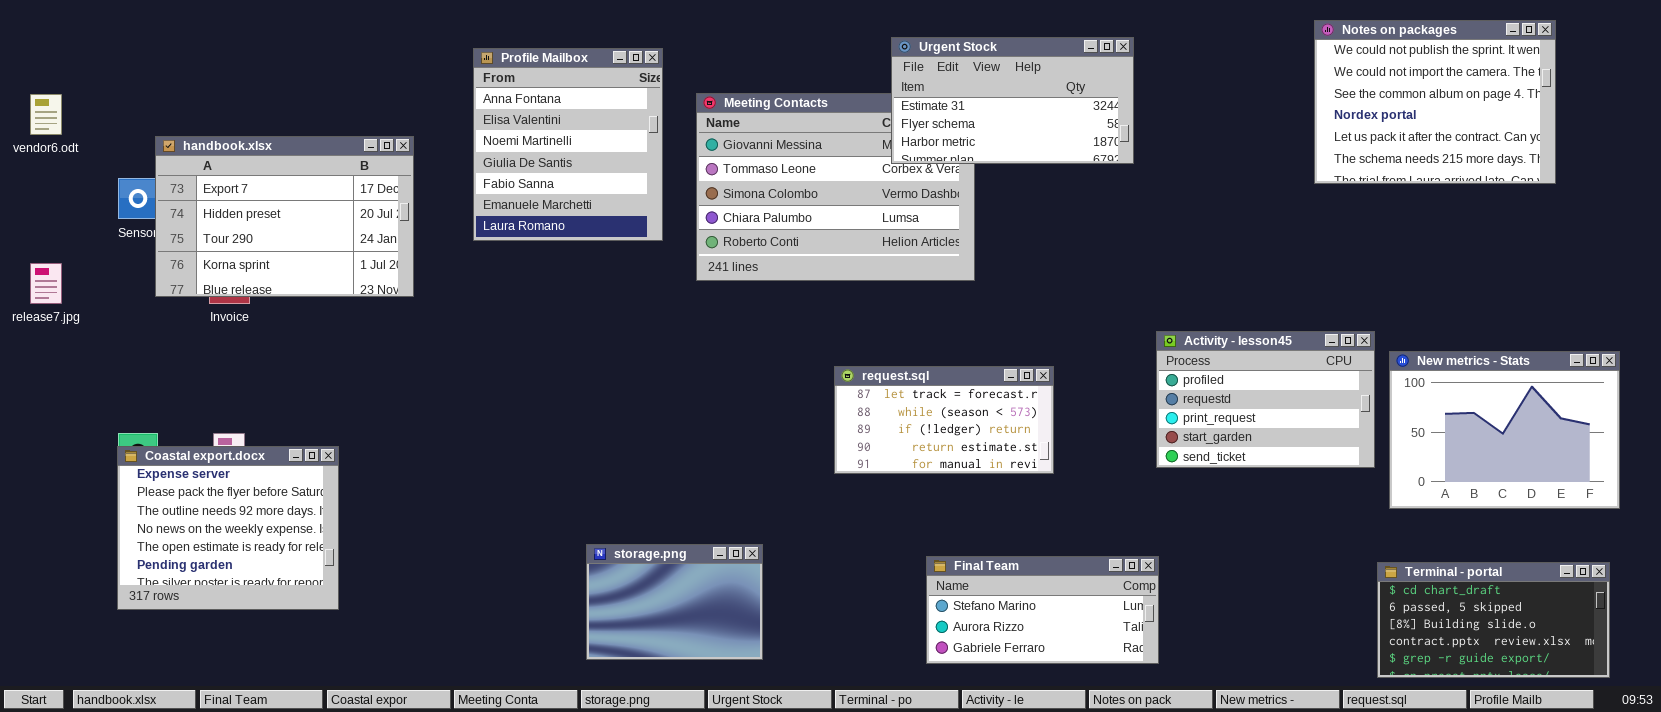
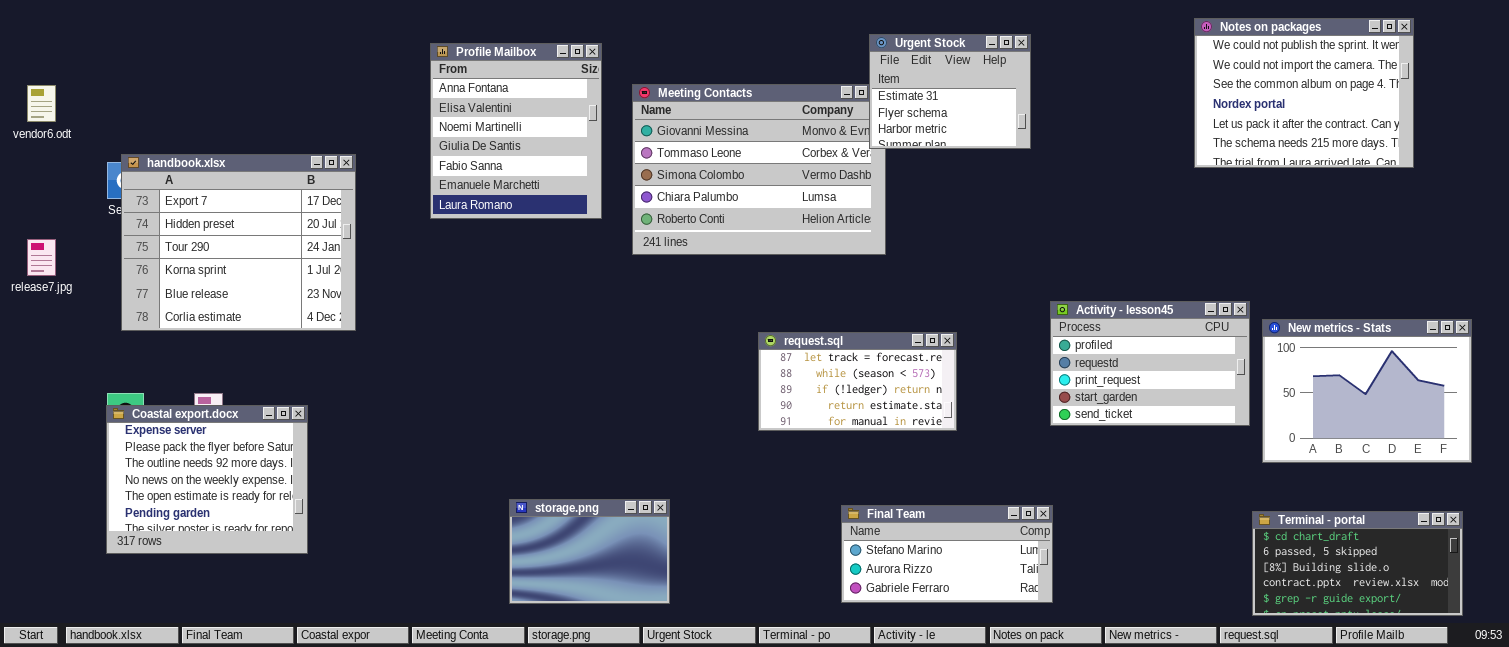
Urgent Stock: [891,37,1134,164] -> [869,34,1031,149], resized
handbook.xlsx: [155,136,414,297] -> [121,154,356,331], moved, resized
storage.png: [586,544,763,660] -> [509,499,670,604], moved

